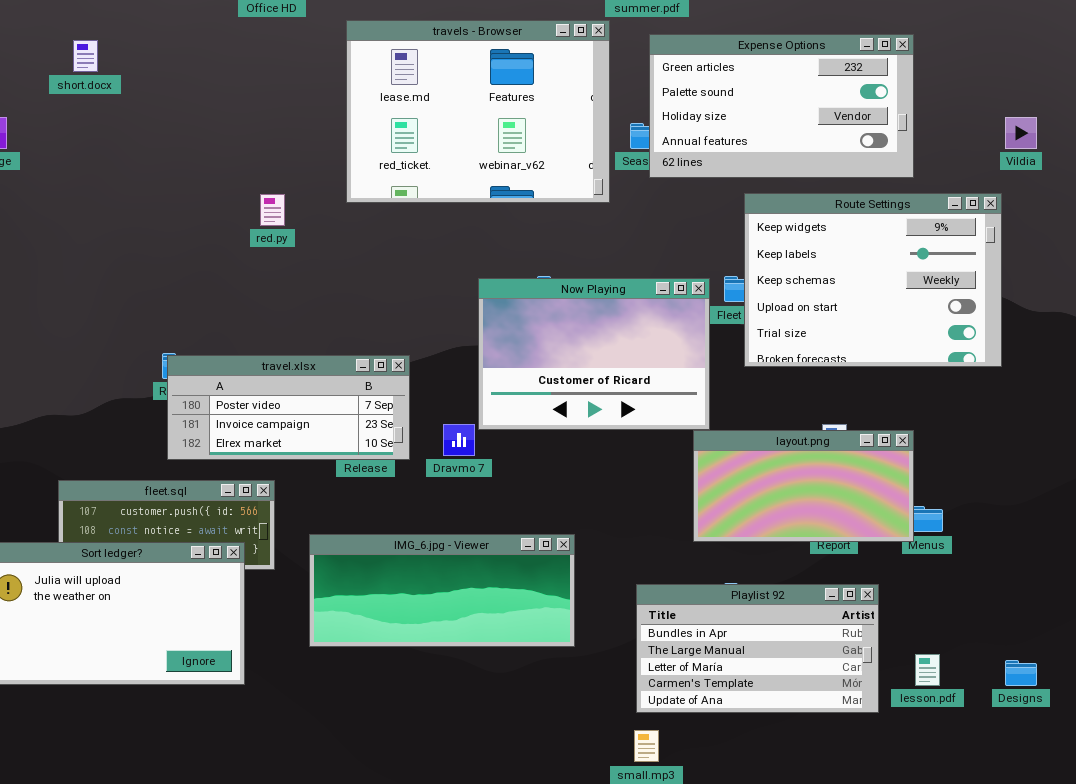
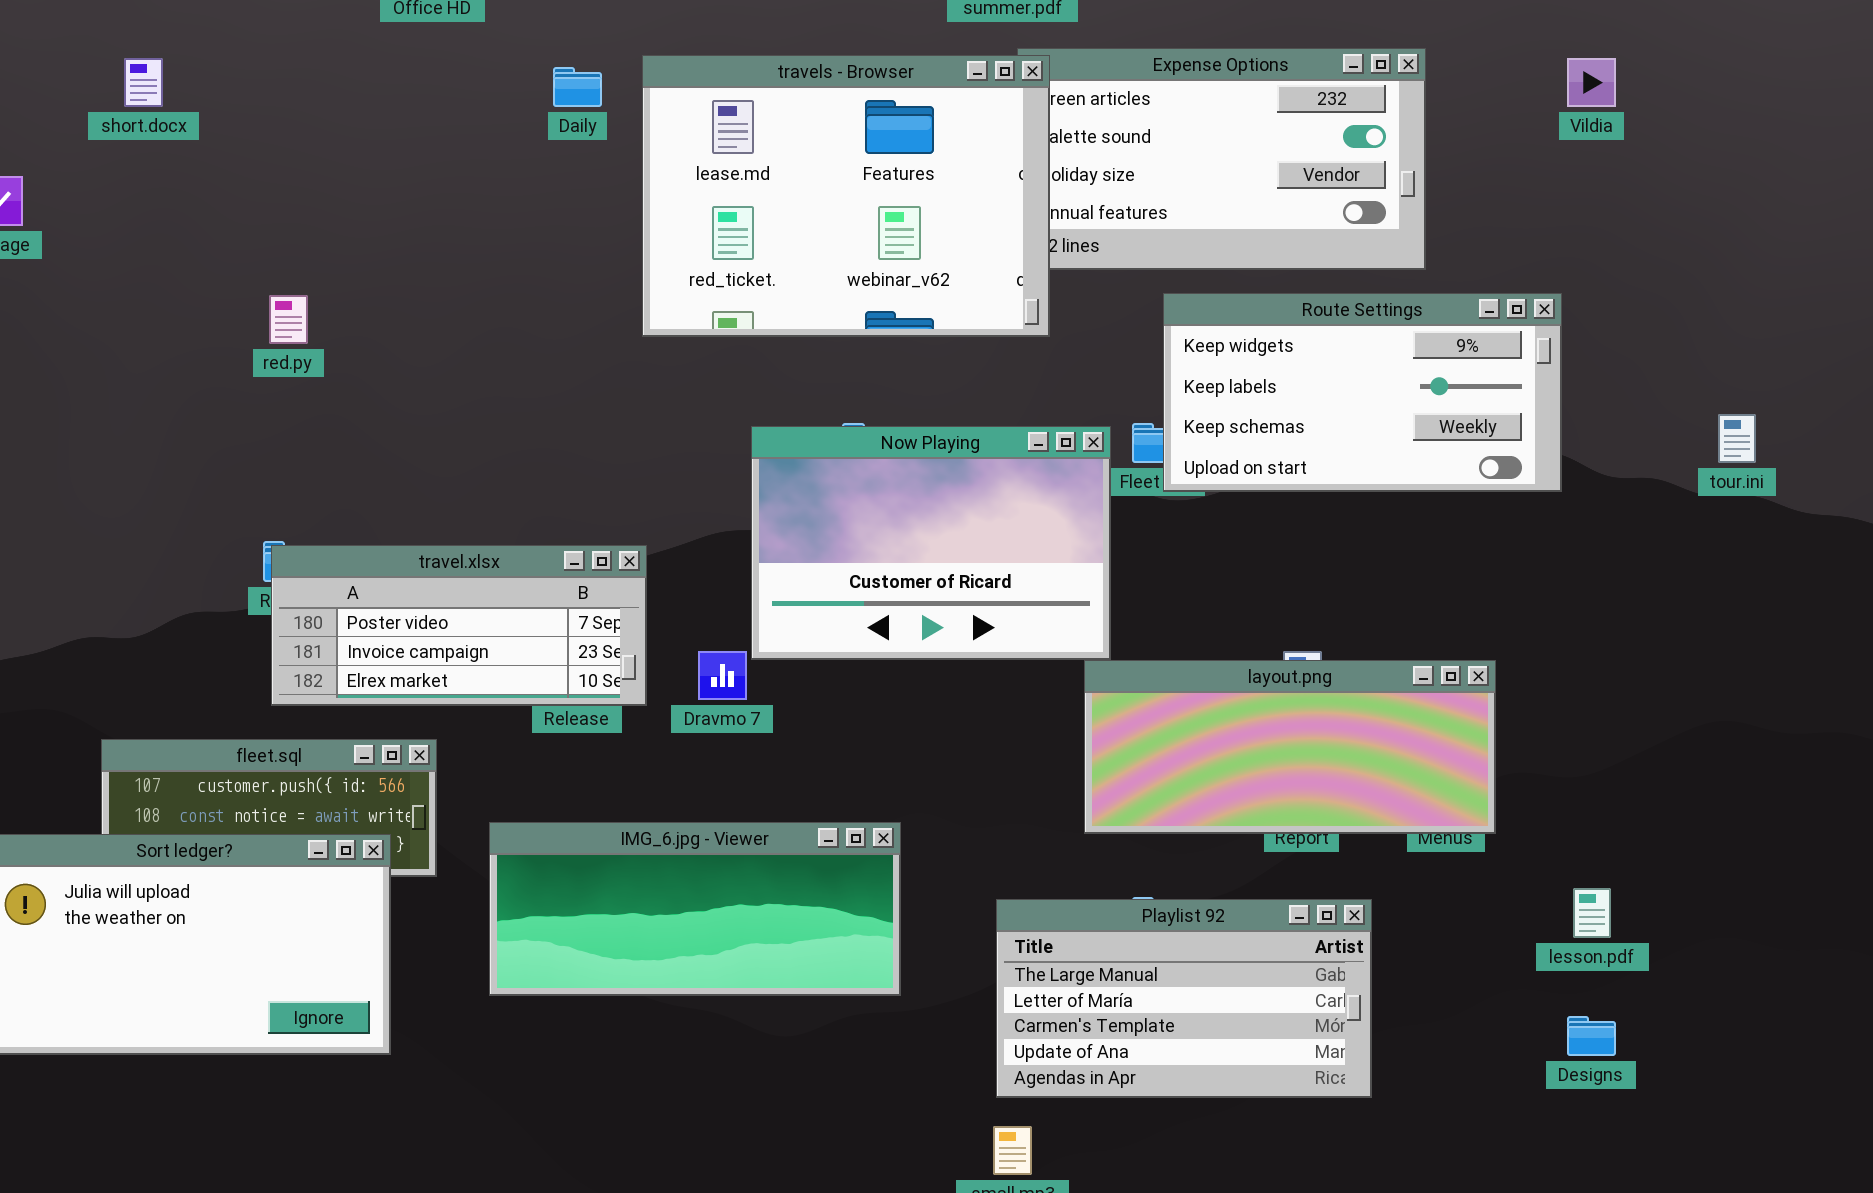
travels - Browser: [346,20,610,203] -> [642,55,1050,337], moved
Vildia: [1005,117,1037,149] -> [1567,58,1616,107], moved
Route Settings: [744,193,1002,367] -> [1163,293,1562,492], resized
red.py: [260,194,285,226] -> [269,295,308,344], moved
layout.png: [693,430,914,542] -> [1084,660,1496,834], resized
Playlist 92: [636,584,879,713] -> [996,899,1372,1098], scrolled down 1 row
lesson.pdf: [915,654,940,686] -> [1573,888,1611,938], moved

